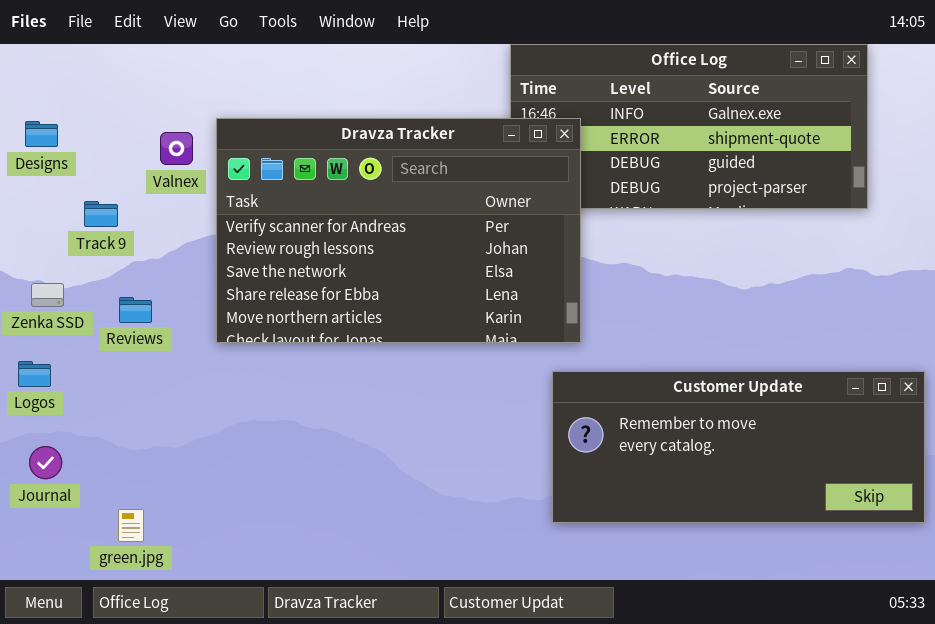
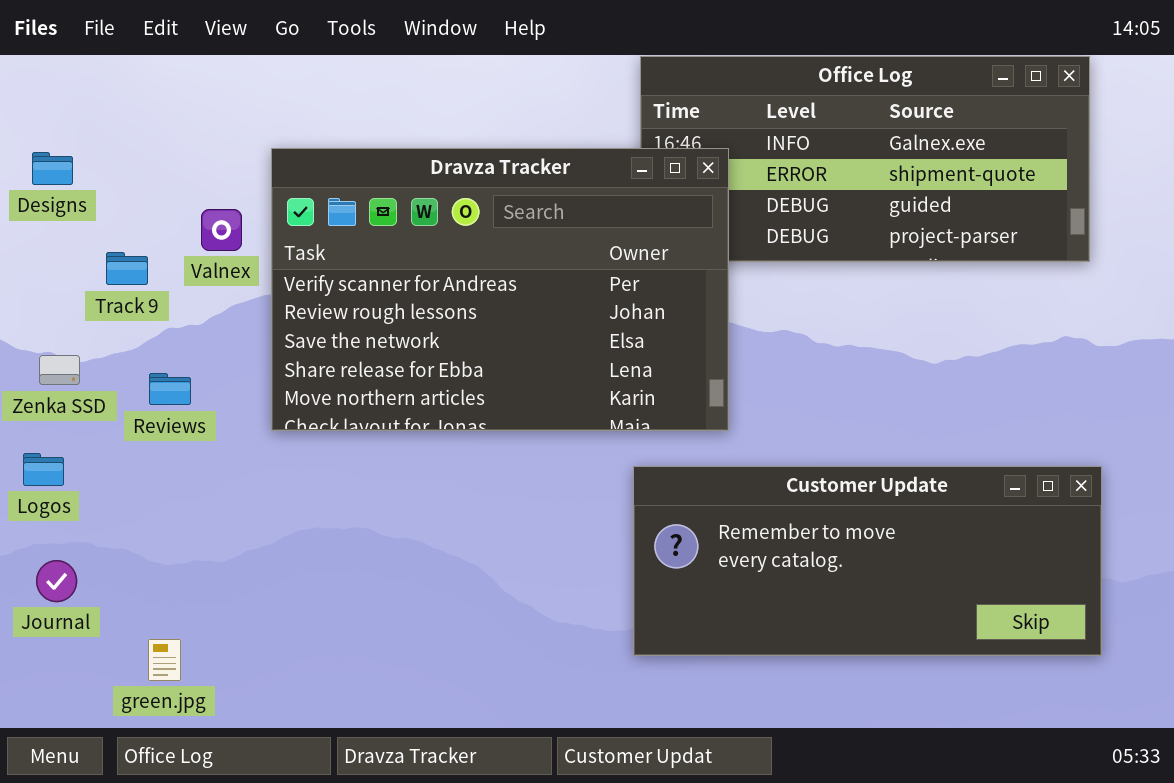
Valnex: [160,132,193,165] -> [201,209,242,251], moved
Customer Update: [552,371,925,523] -> [633,466,1102,656], moved

